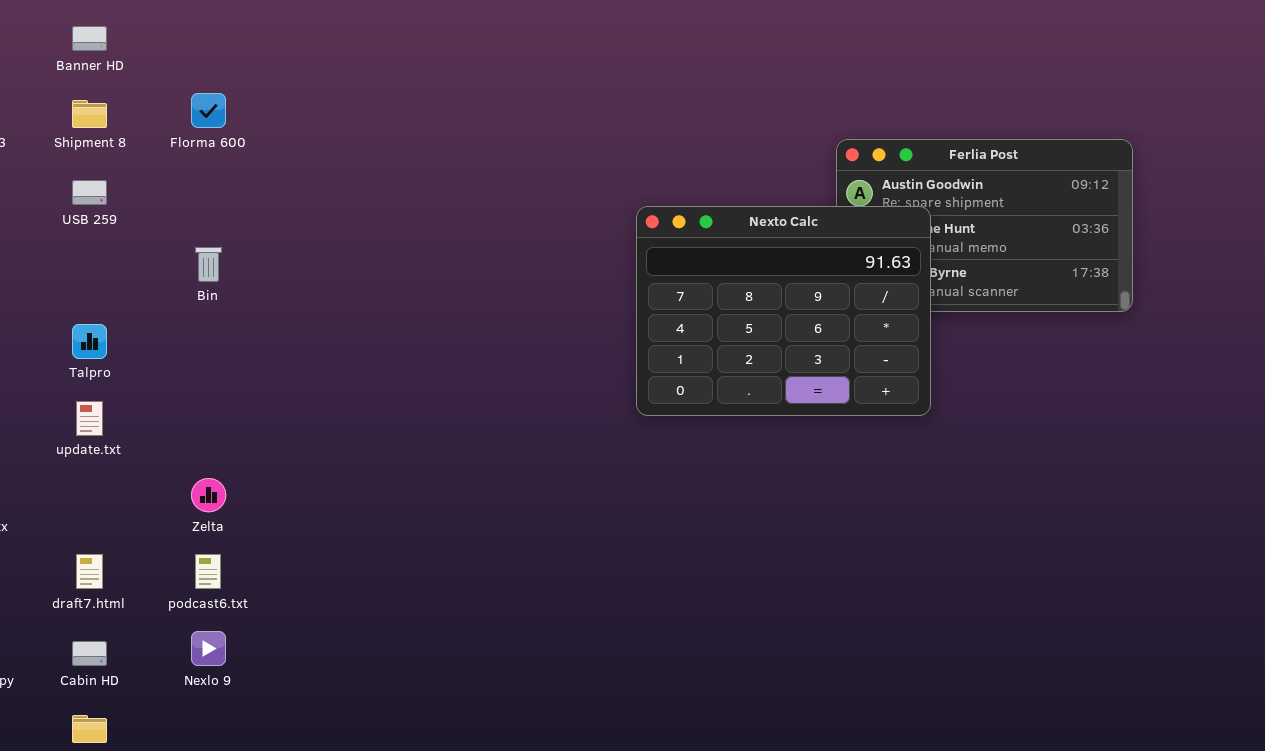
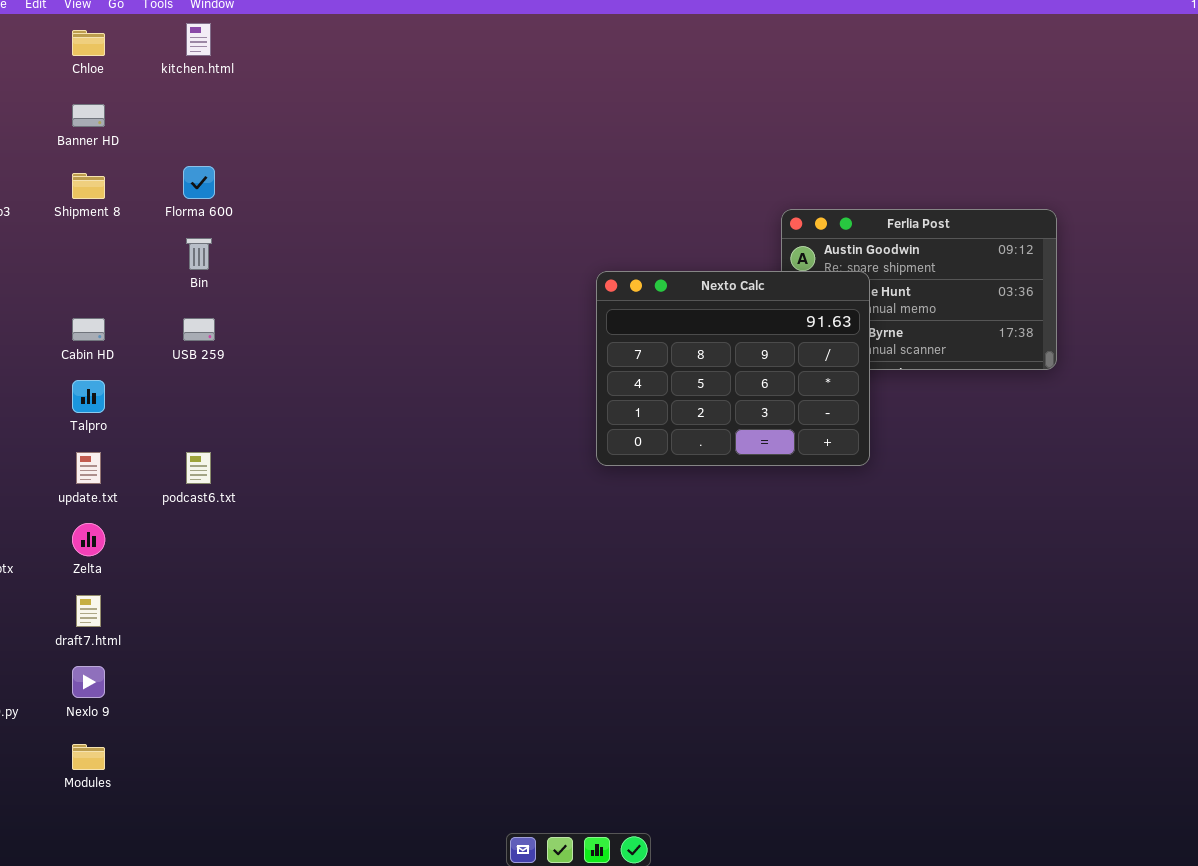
USB 259: [72,180,107,205] -> [183,318,215,341], moved
Bin: [195,247,222,282] -> [186,238,212,270], moved
Zelta: [191,478,226,512] -> [72,523,105,556], moved
podcast6.txt: [195,554,221,589] -> [186,452,211,484], moved
Nexlo 9: [191,631,226,666] -> [72,666,105,698], moved
Cabin HD: [72,641,107,666] -> [72,318,105,341], moved

